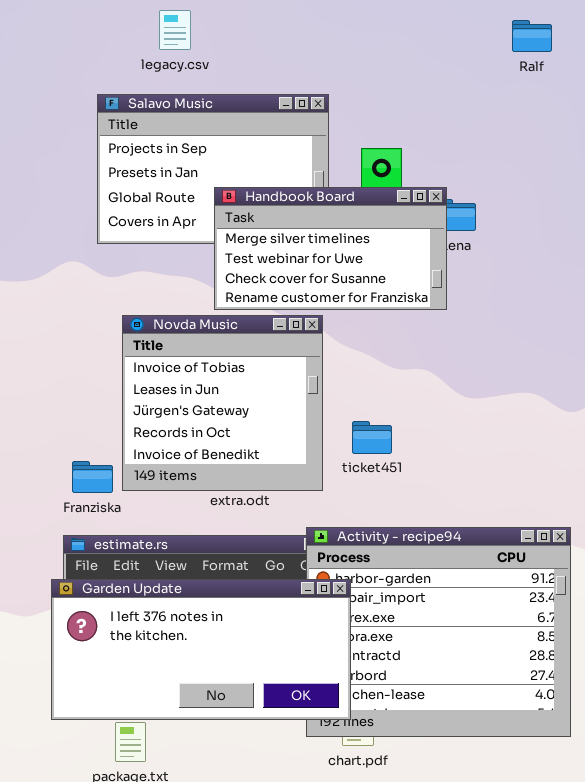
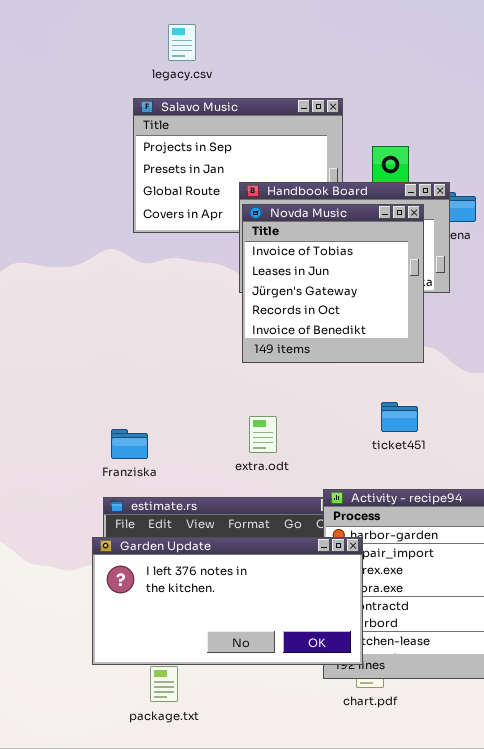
legacy.csv: [159,10,191,50] -> [168,24,196,61], moved
Novda Music: [122,315,323,491] -> [242,204,424,363], moved
ticket451: [352,421,392,454] -> [381,402,418,432], moved

